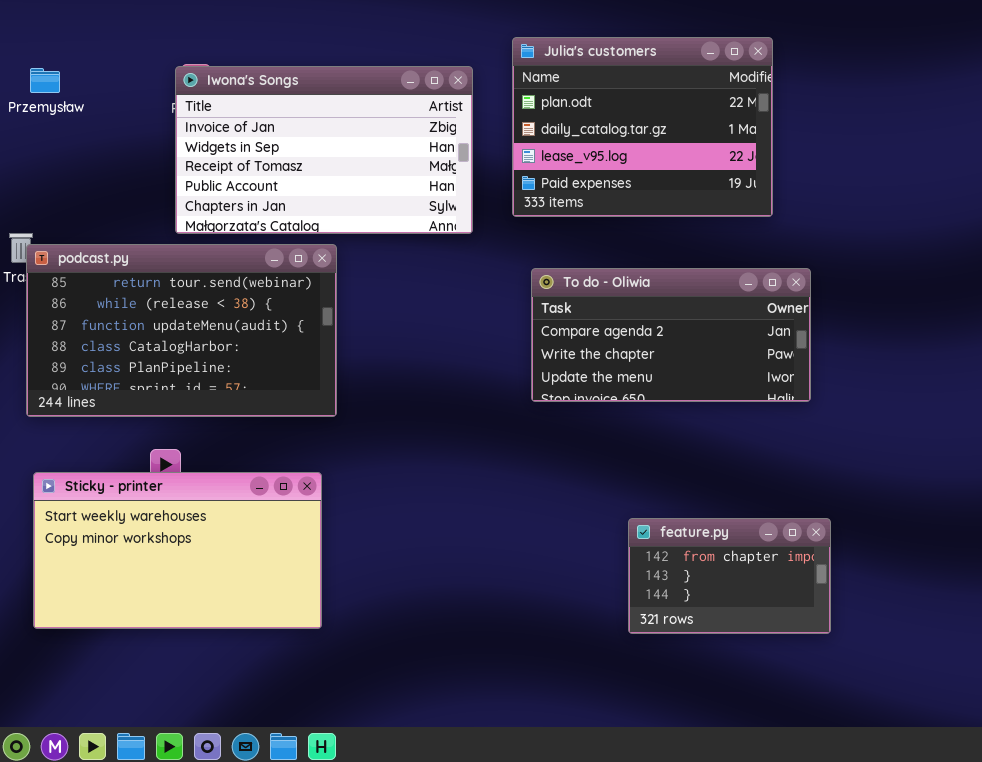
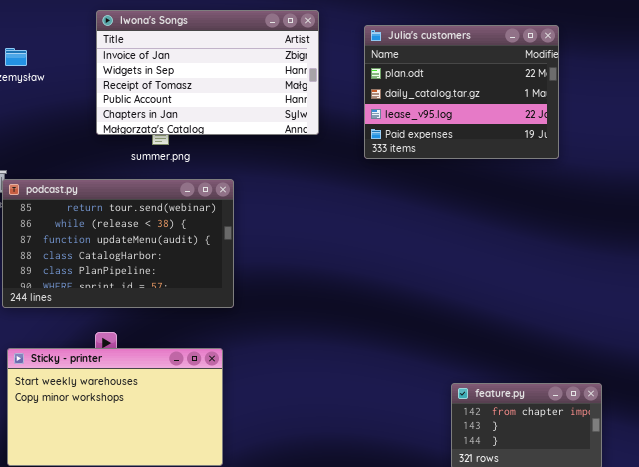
Iwona's Songs: [175,66,473,234] -> [96,10,319,135], moved
To do - Oliwia: [531,268,811,402] -> none, closed

